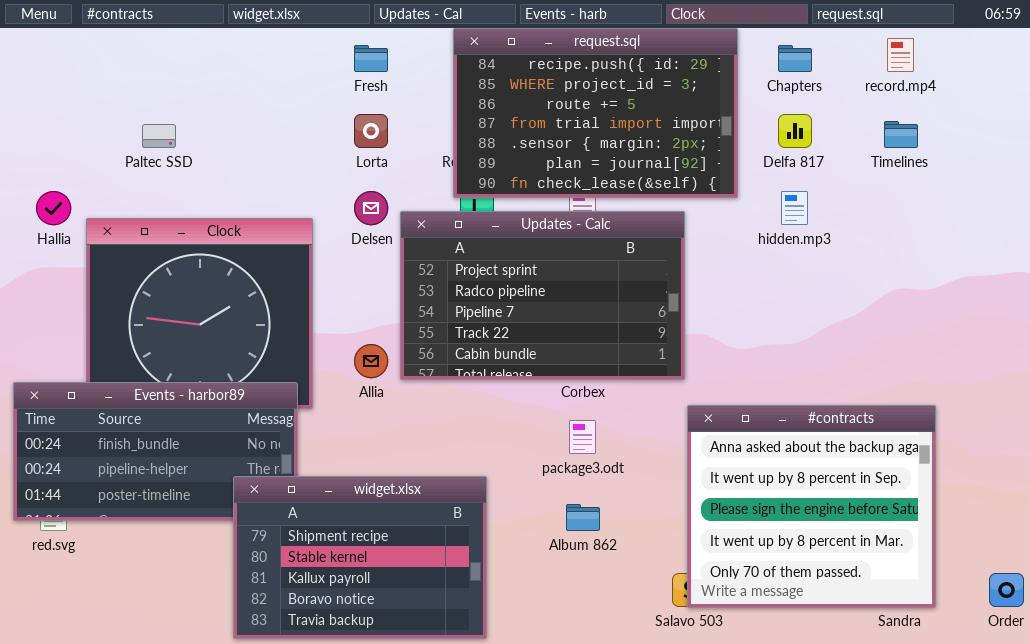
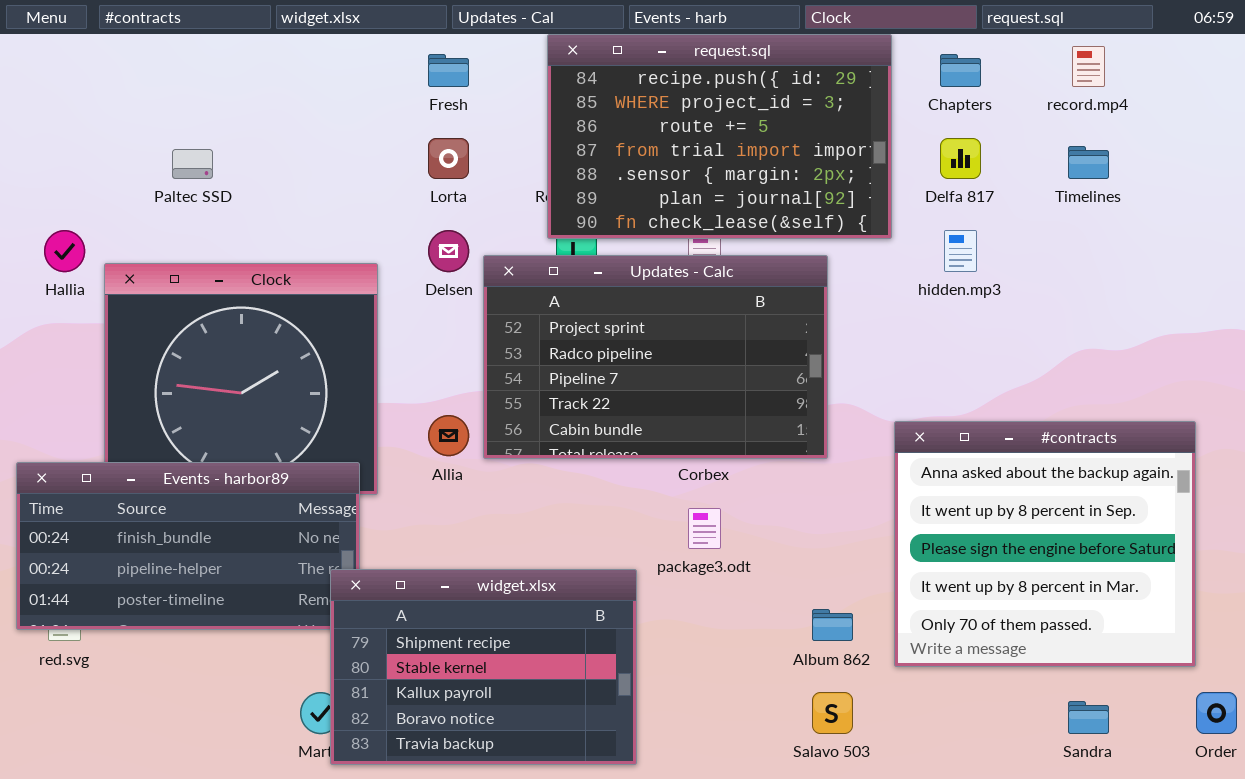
#contracts: [687,405,936,608] -> [894,421,1196,667], moved
widget.xlsx: [233,476,487,639] -> [330,569,637,765], moved
Album 862: [566,504,600,531] -> [812,609,853,641], moved

